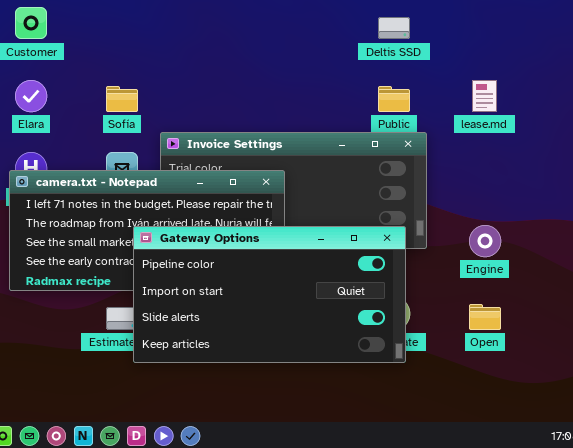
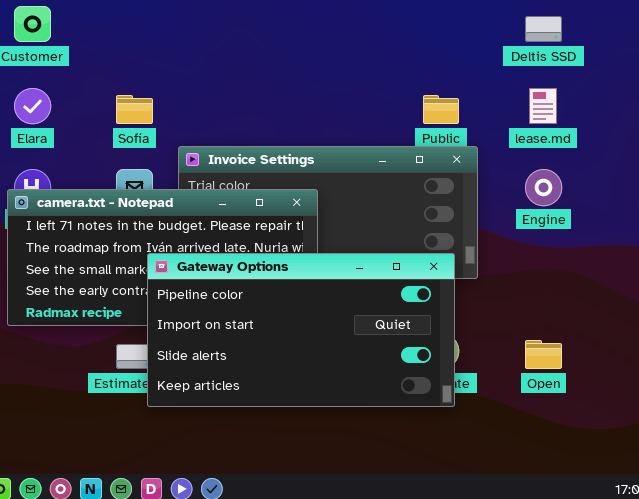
Deltis SSD: [378,17,410,39] -> [525,16,562,42], moved
Engine: [469,225,501,257] -> [525,169,562,206], moved

